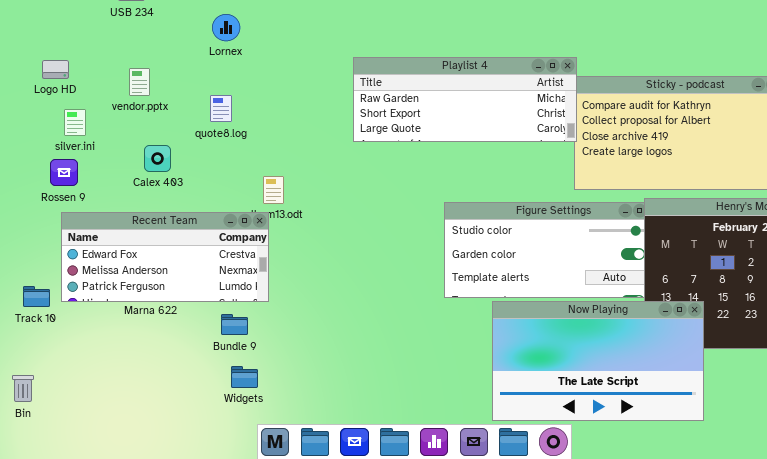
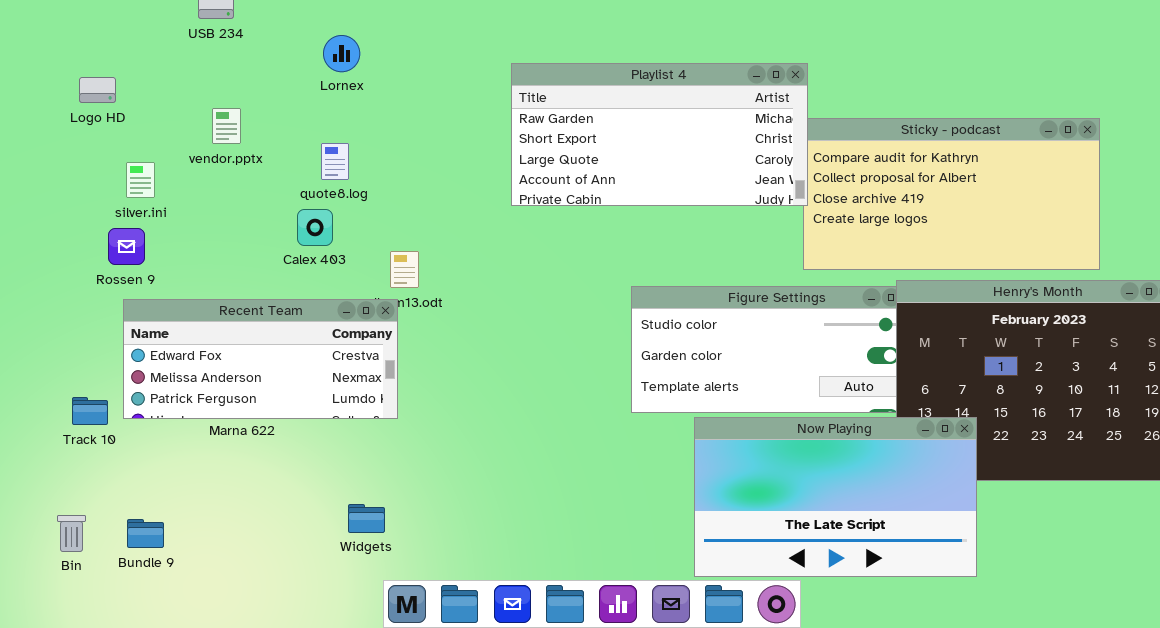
Playlist 4: [353,57,577,142] -> [511,63,808,206], resized
Logo HD: [42,60,69,79] -> [79,77,116,103], moved
Calex 403: [144,145,171,172] -> [297,209,333,246], moved
Bundle 9: [221,314,248,335] -> [127,519,164,548], moved

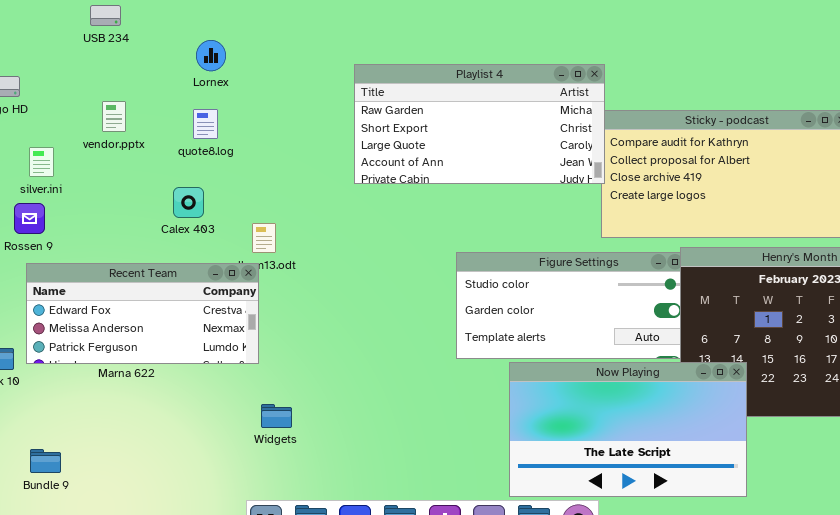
quote8.log: [321,143,349,180] -> [193,109,218,139], moved
Widgets: [348,504,385,533] -> [261,404,292,428], moved

